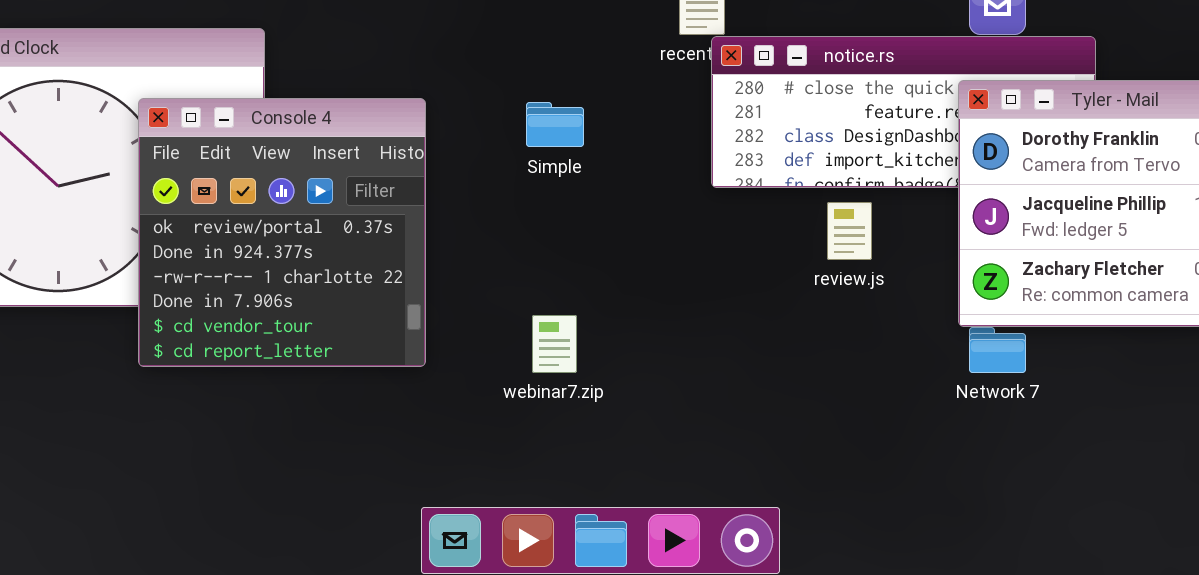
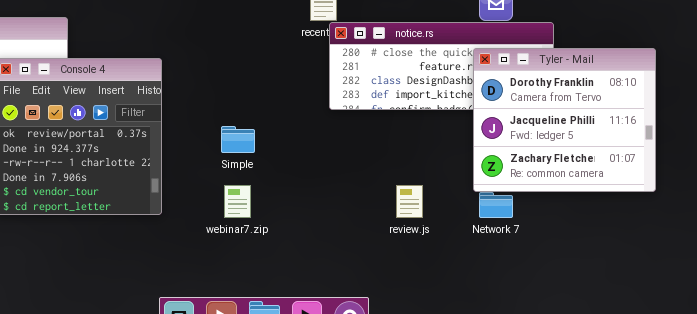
Simple: [526,102,584,147] -> [221,126,255,153], moved
review.js: [827,202,872,260] -> [396,185,423,218], moved

